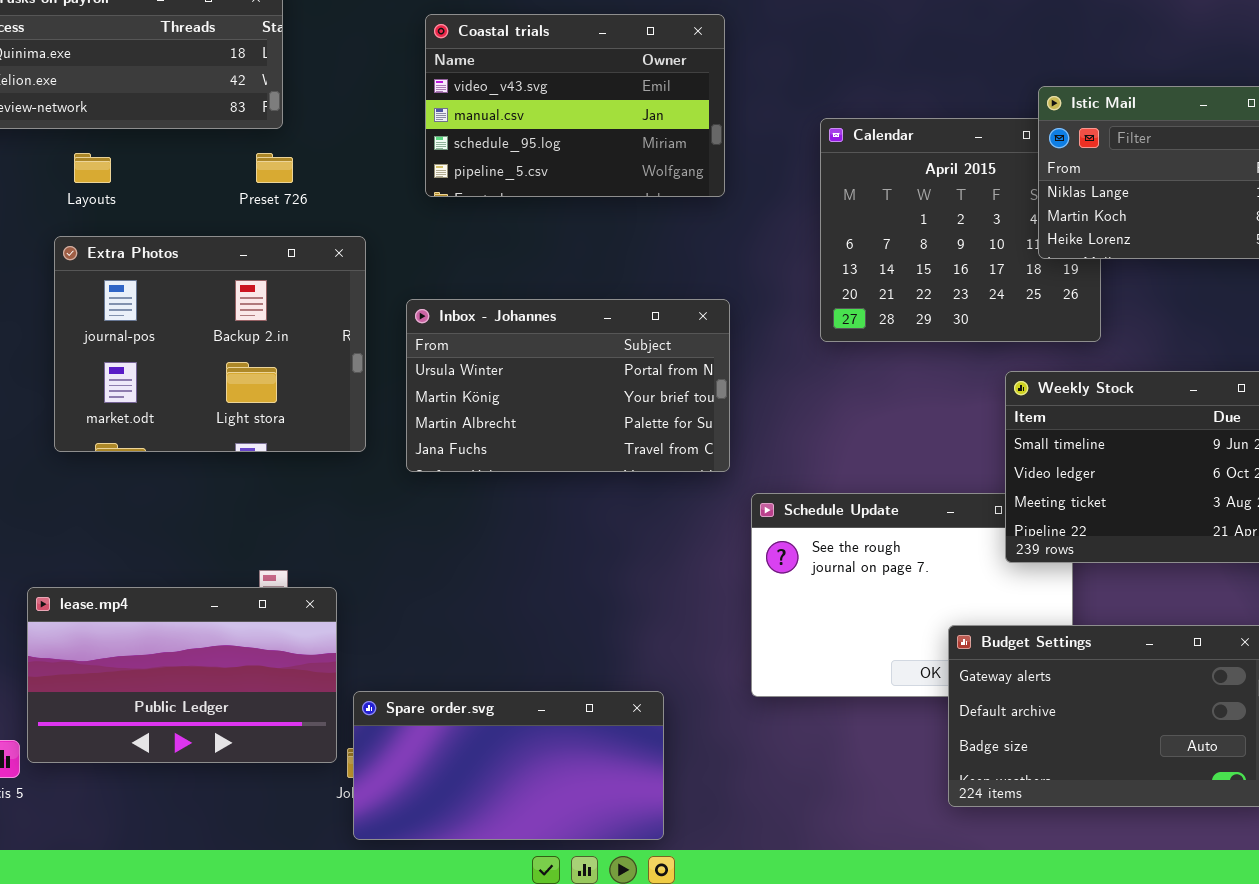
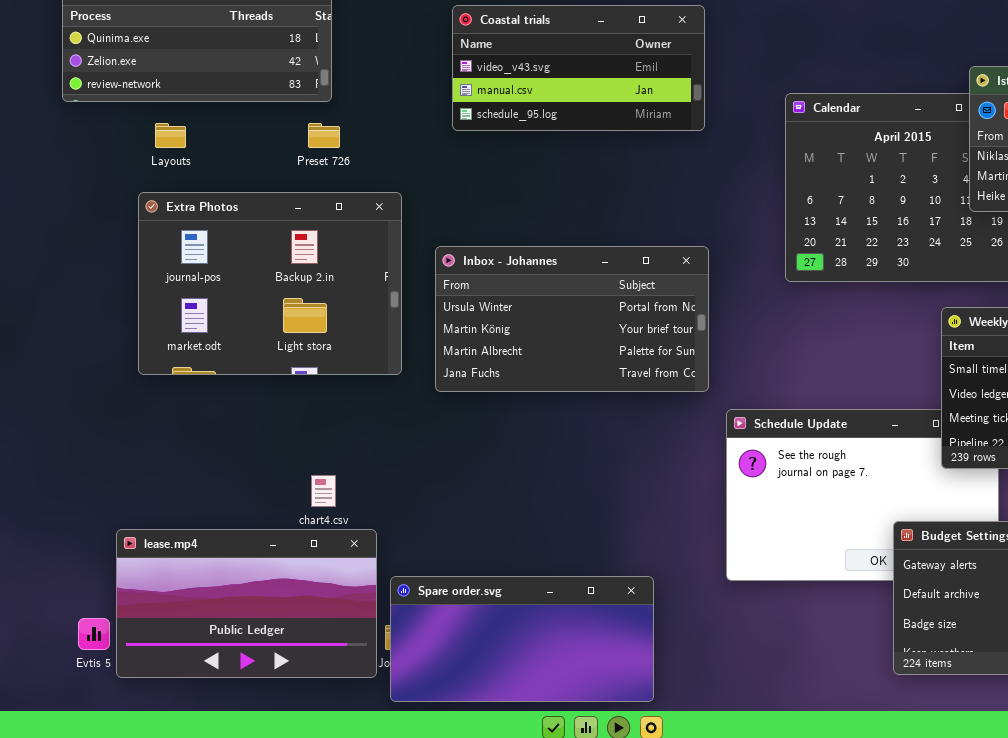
Coastal trials: [425,14,725,197] -> [452,5,705,131], resized
lease.mp4: [27,587,337,763] -> [116,529,377,678], moved

